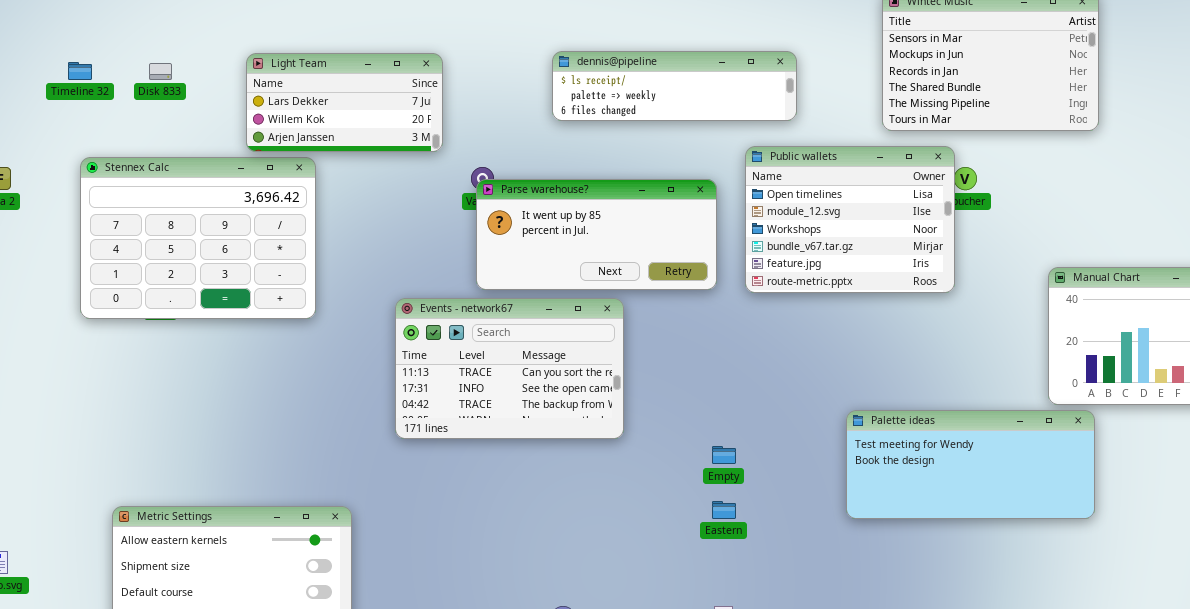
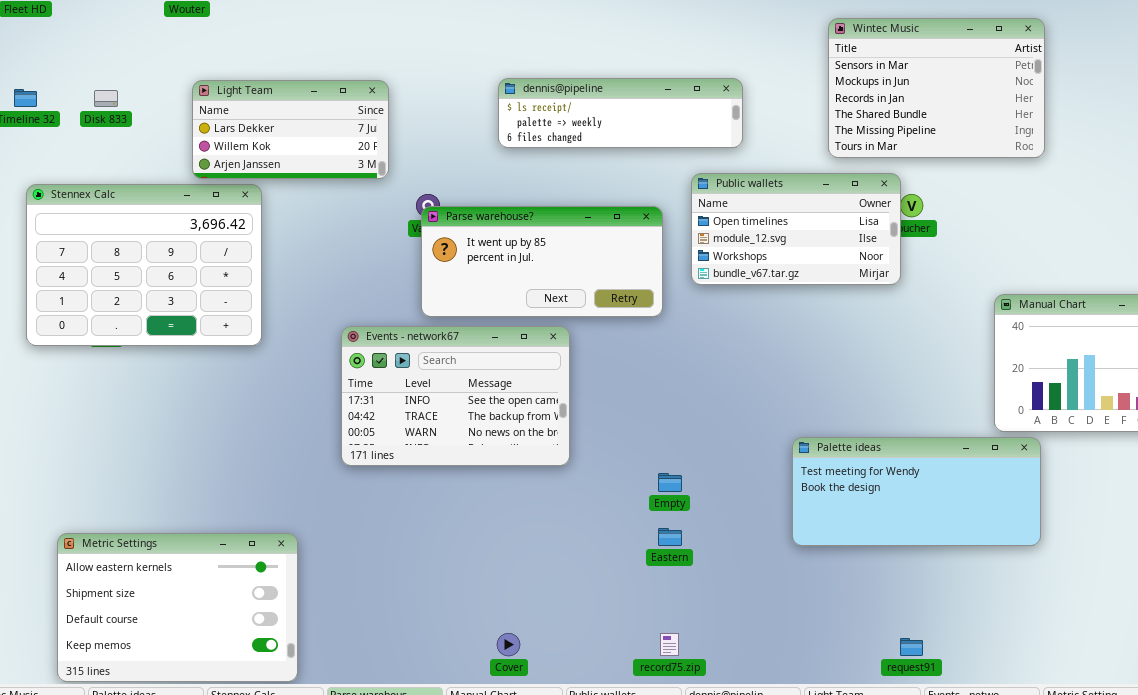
Public wallets: [745,146,955,293] -> [691,173,901,285], resized
Events - network67: [395,298,624,439] -> [341,326,570,466], scrolled down 1 row

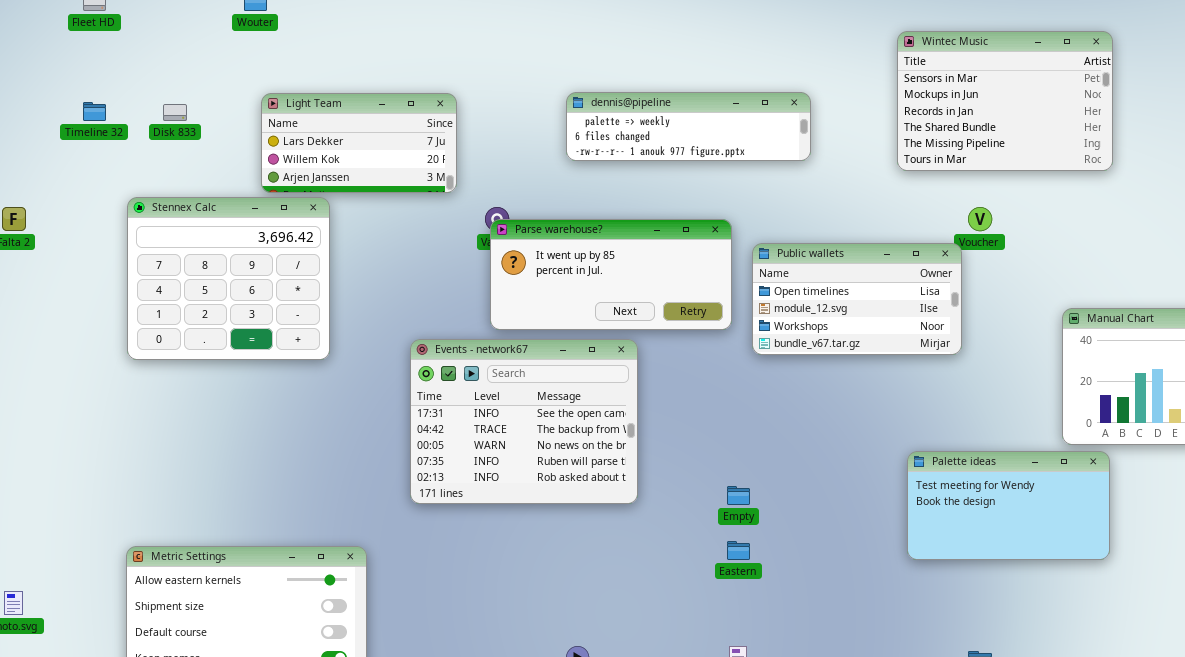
dennis@pipeline: [498,78,743,148] -> [566,92,811,161], scrolled down 1 row
Public wallets: [691,173,901,285] -> [752,243,962,355], moved
Stennex Calc: [26,184,262,346] -> [127,197,330,360], resized
Events - network67: [341,326,570,466] -> [410,339,638,504], resized
Palette ideas: [792,437,1041,546] -> [907,451,1110,560], resized

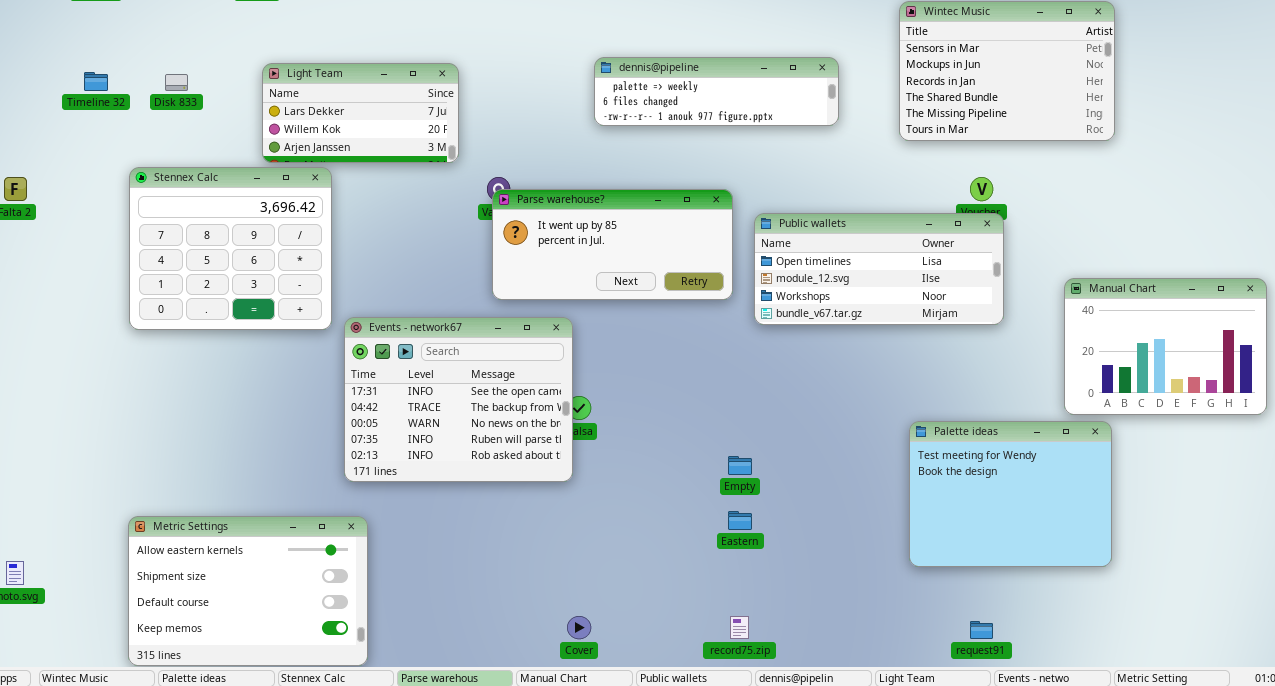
dennis@pipeline: [566,92,811,161] -> [594,57,839,126], moved
Public wallets: [752,243,962,355] -> [754,213,1004,325], resized
Events - network67: [410,339,638,504] -> [344,317,573,482], moved
Palette ideas: [907,451,1110,560] -> [909,421,1112,567], resized

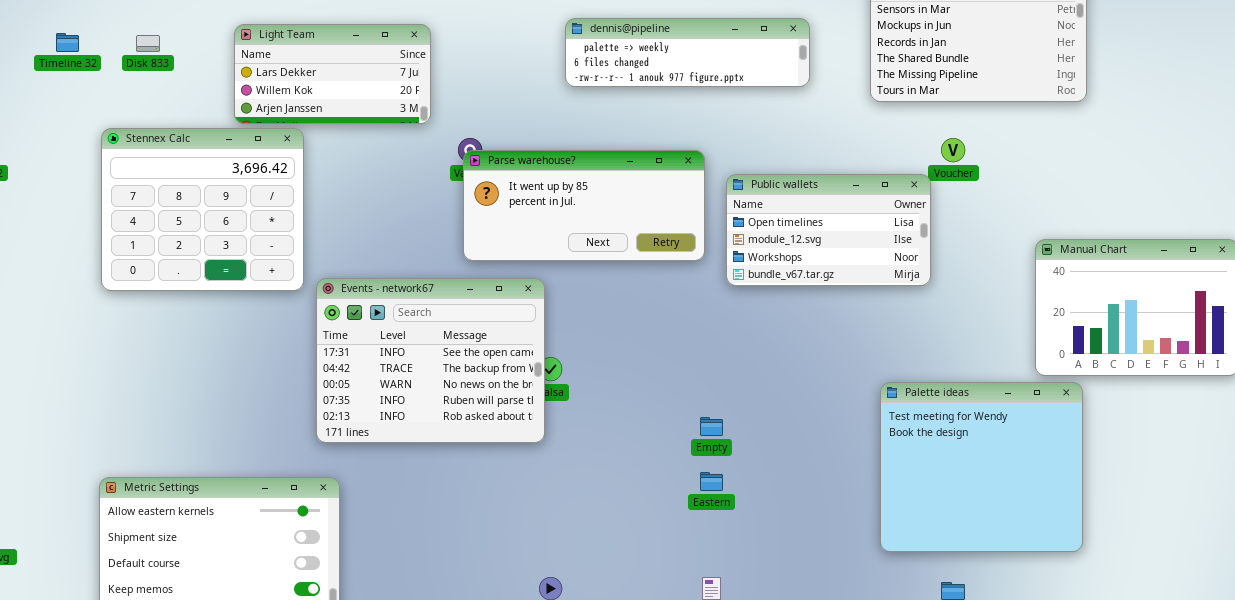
Public wallets: [754,213,1004,325] -> [726,174,931,286], resized
Palette ideas: [909,421,1112,567] -> [880,382,1083,552], resized

